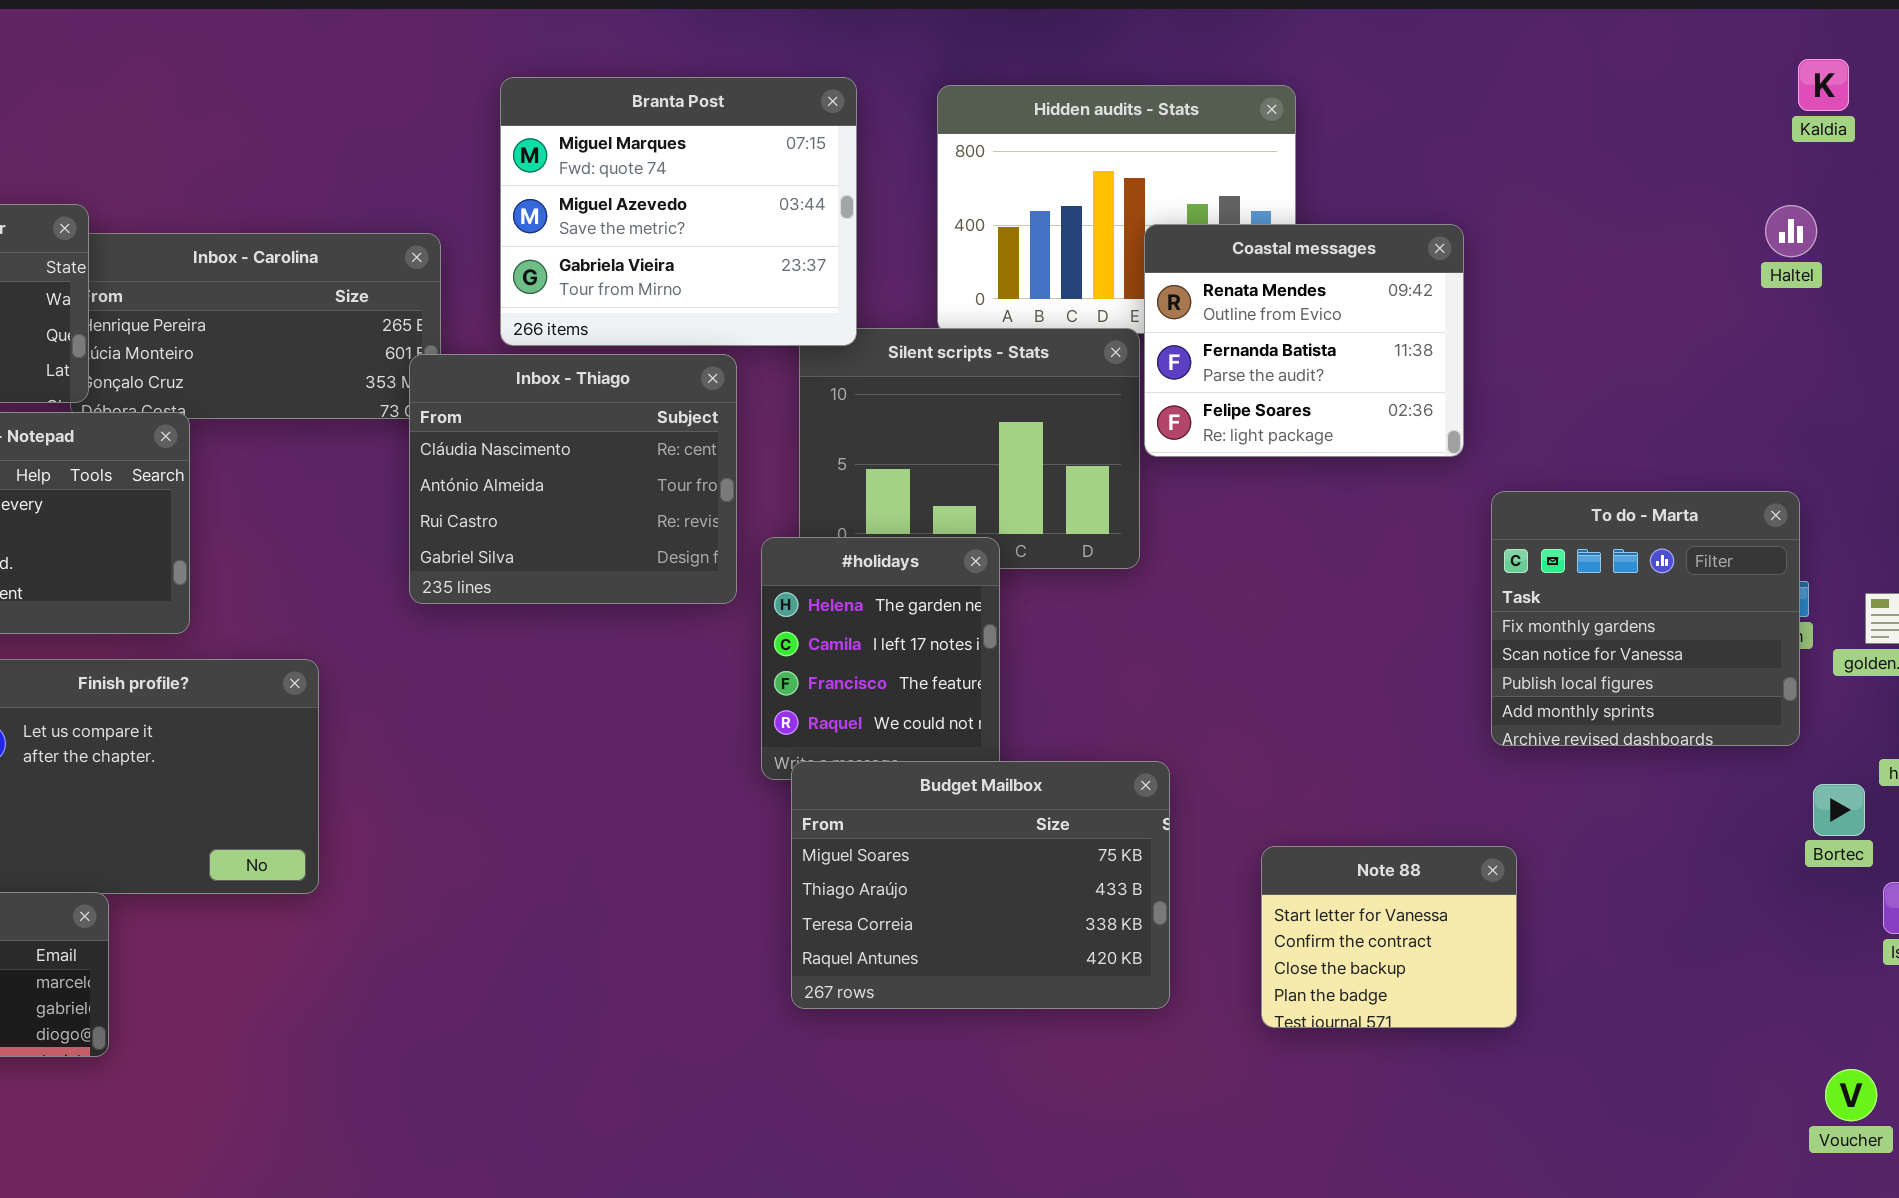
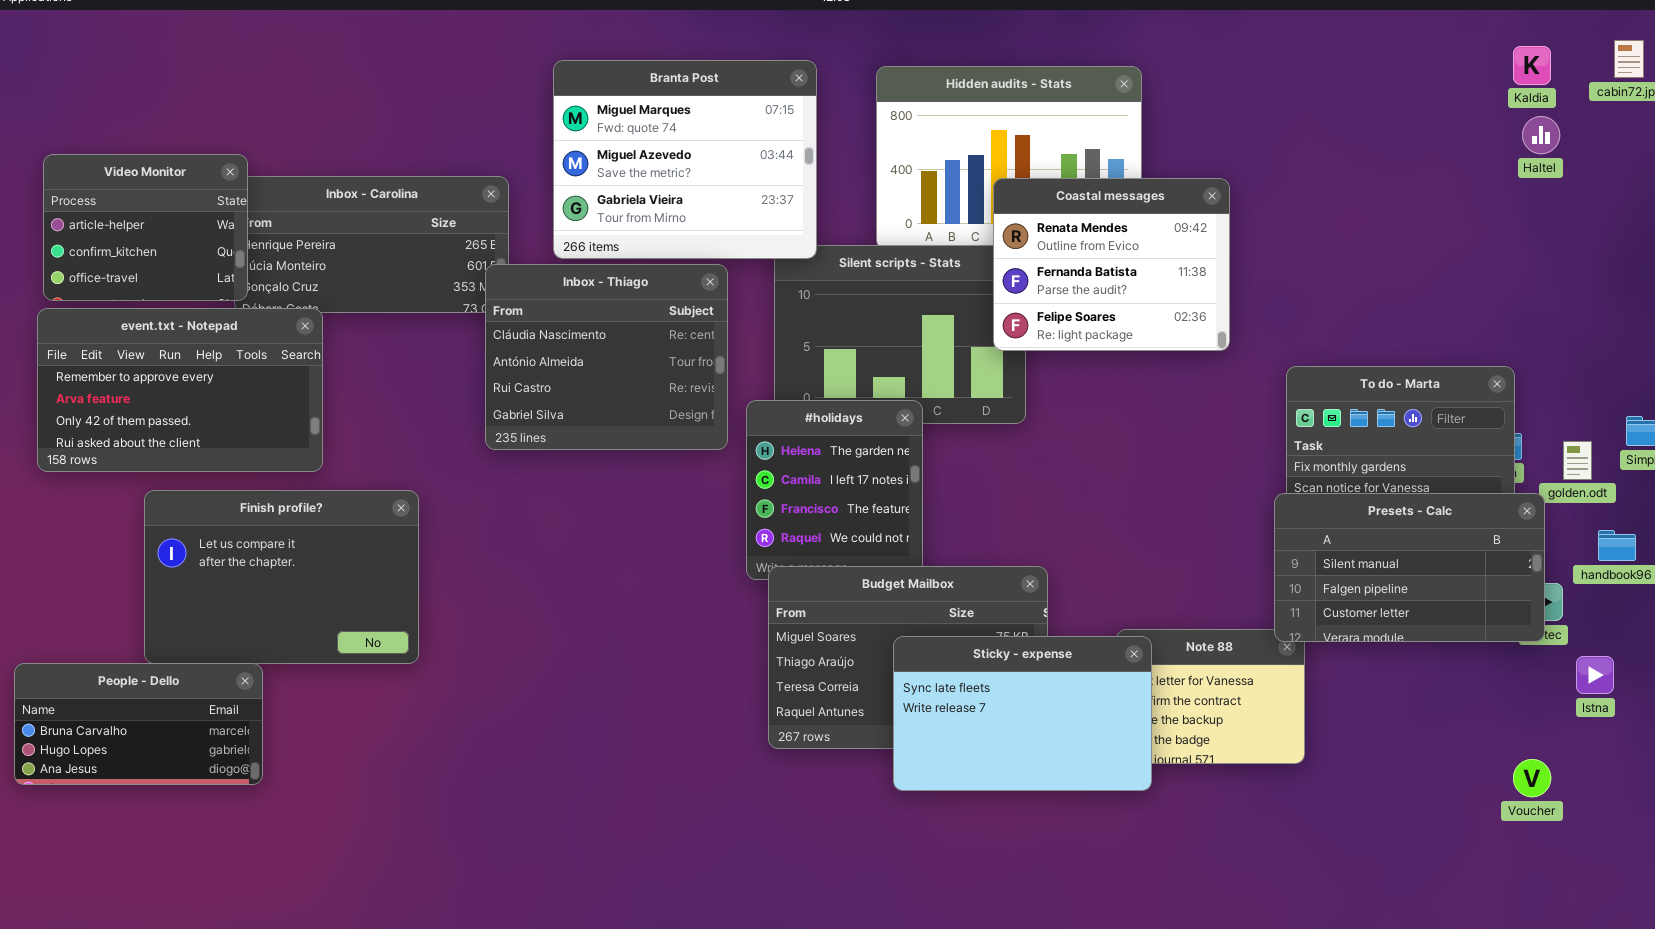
Haltel: [1765,205,1817,257] -> [1522,116,1560,154], moved
Coastal messages: [1144,224,1464,457] -> [993,178,1230,351], moved
Presets - Calc: none -> [1274,493,1545,642], opened
Sticky - expense: none -> [893,636,1152,791], opened
Voucher: [1825,1069,1877,1121] -> [1513,759,1551,797], moved

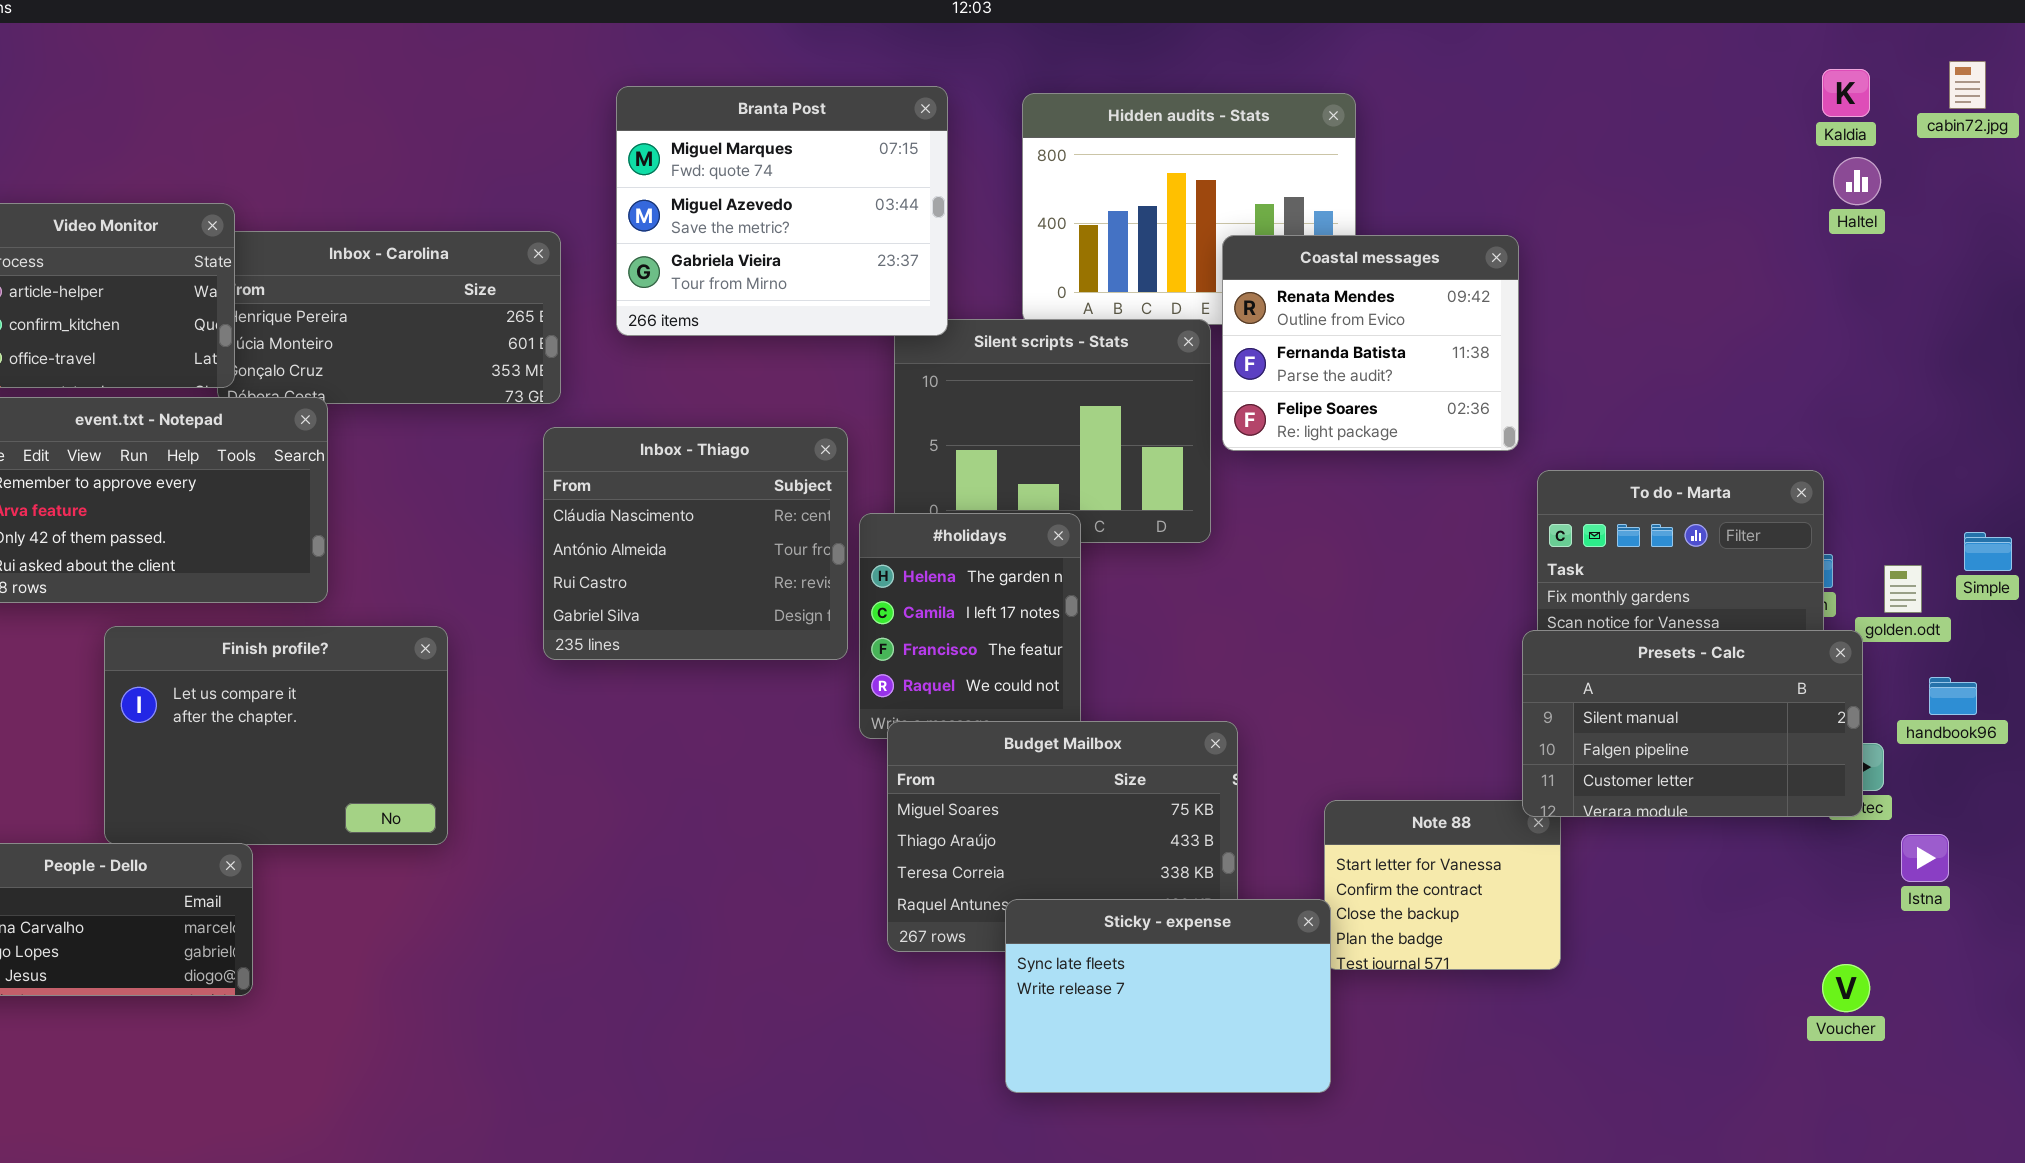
Coastal messages: [993,178,1230,351] -> [1222,235,1519,451], moved
Inbox - Thiago: [485,264,728,450] -> [543,427,848,660], moved
Sticky - expense: [893,636,1152,791] -> [1005,899,1331,1093], moved

